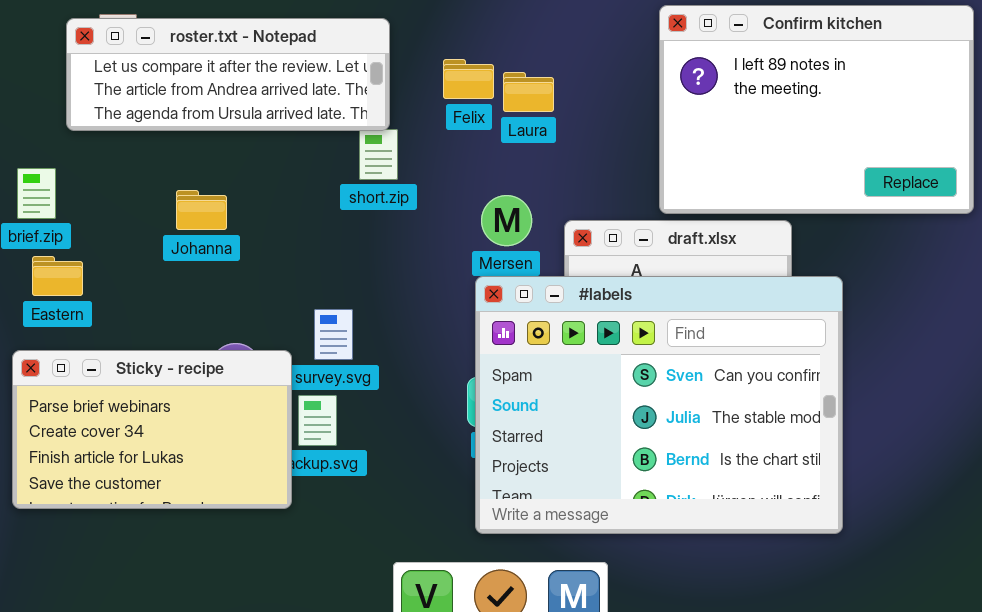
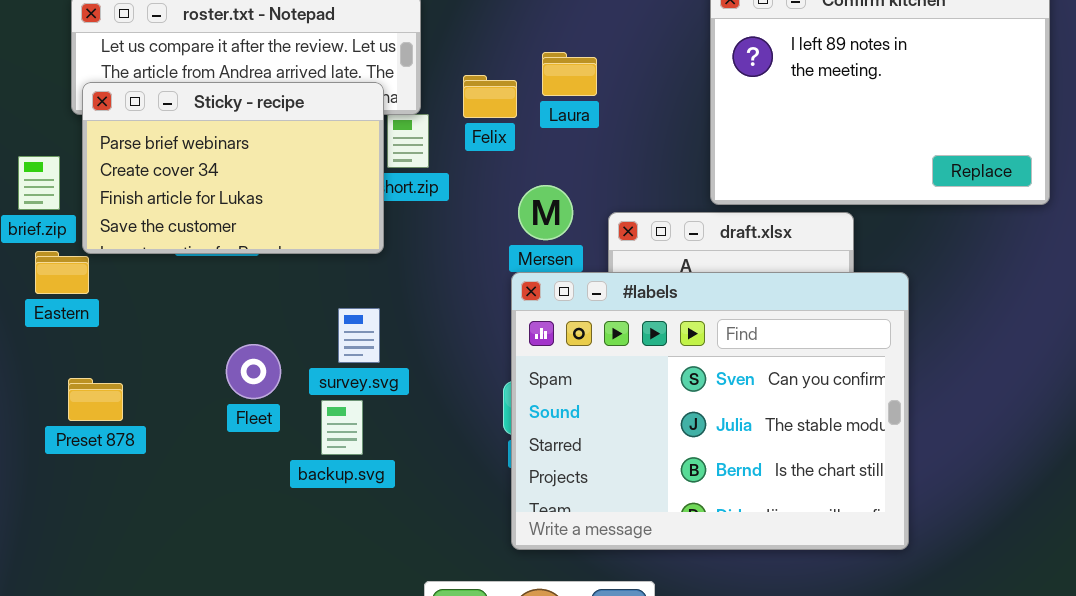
Felix: [443,59,494,99] -> [463,75,517,118], moved
Sticky - recipe: [12,350,292,509] -> [82,82,384,254], moved

